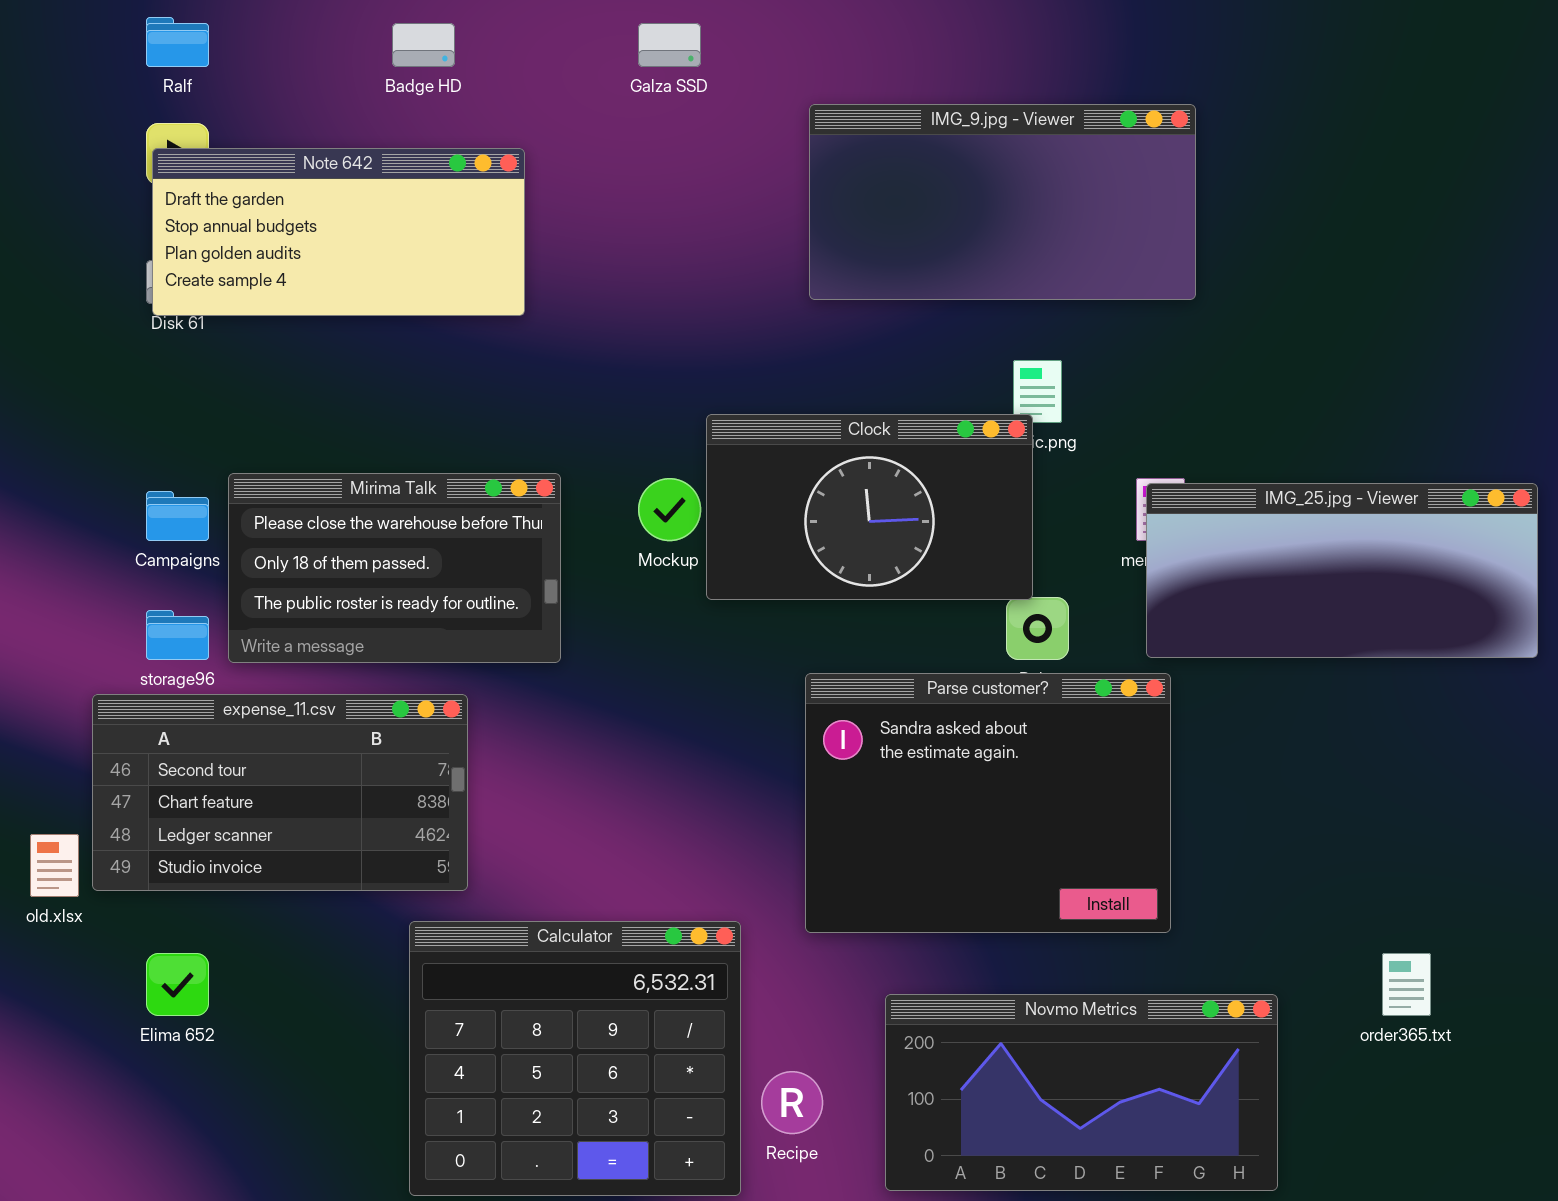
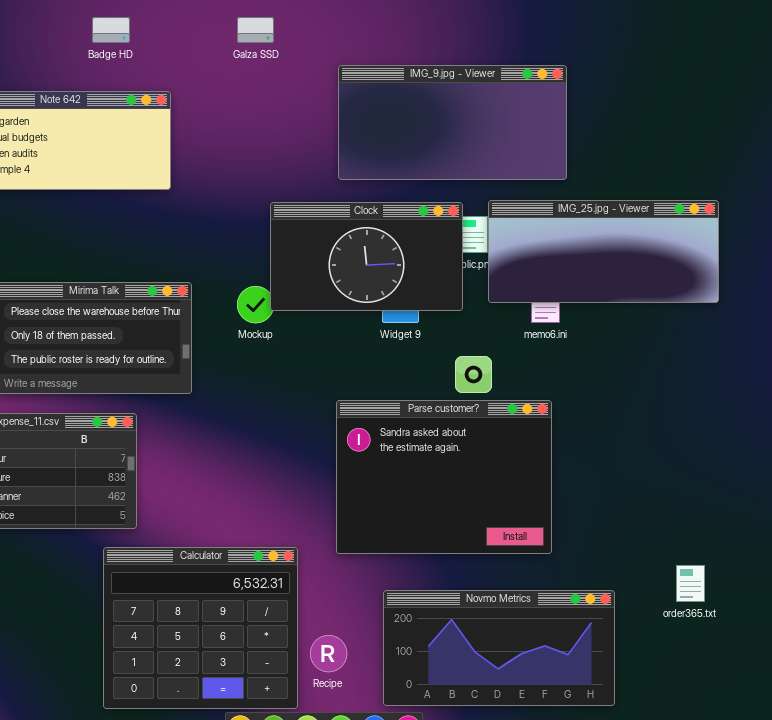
Clock: [706,414,1033,600] -> [270,202,463,311], moved
IMG_25.jpg - Viewer: [1146,483,1538,658] -> [488,200,719,303], moved

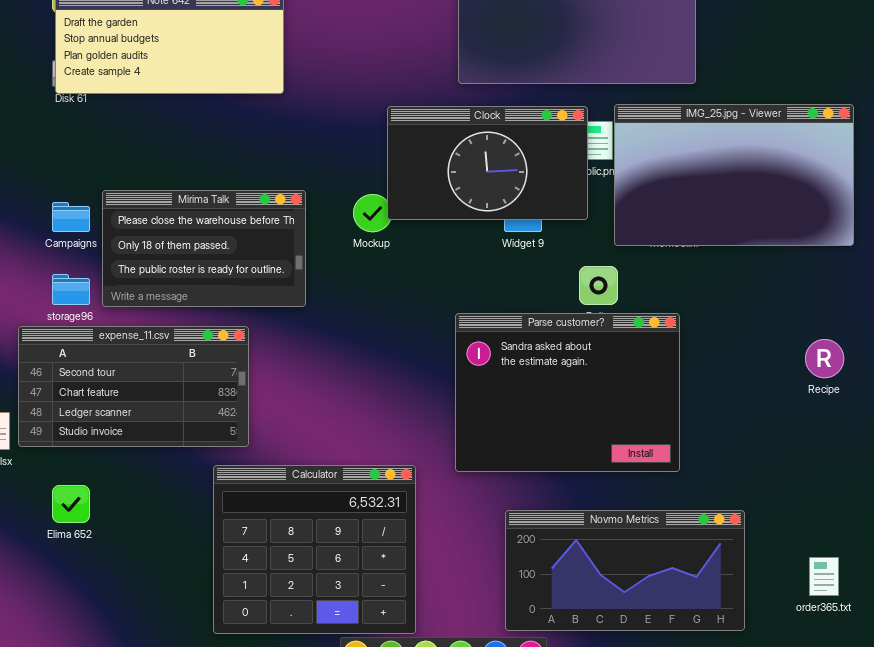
IMG_25.jpg - Viewer: [488,200,719,303] -> [614,104,854,246], resized
order365.txt: [676,565,705,602] -> [809,557,839,596], moved
Recipe: [310,635,347,672] -> [805,339,844,378], moved

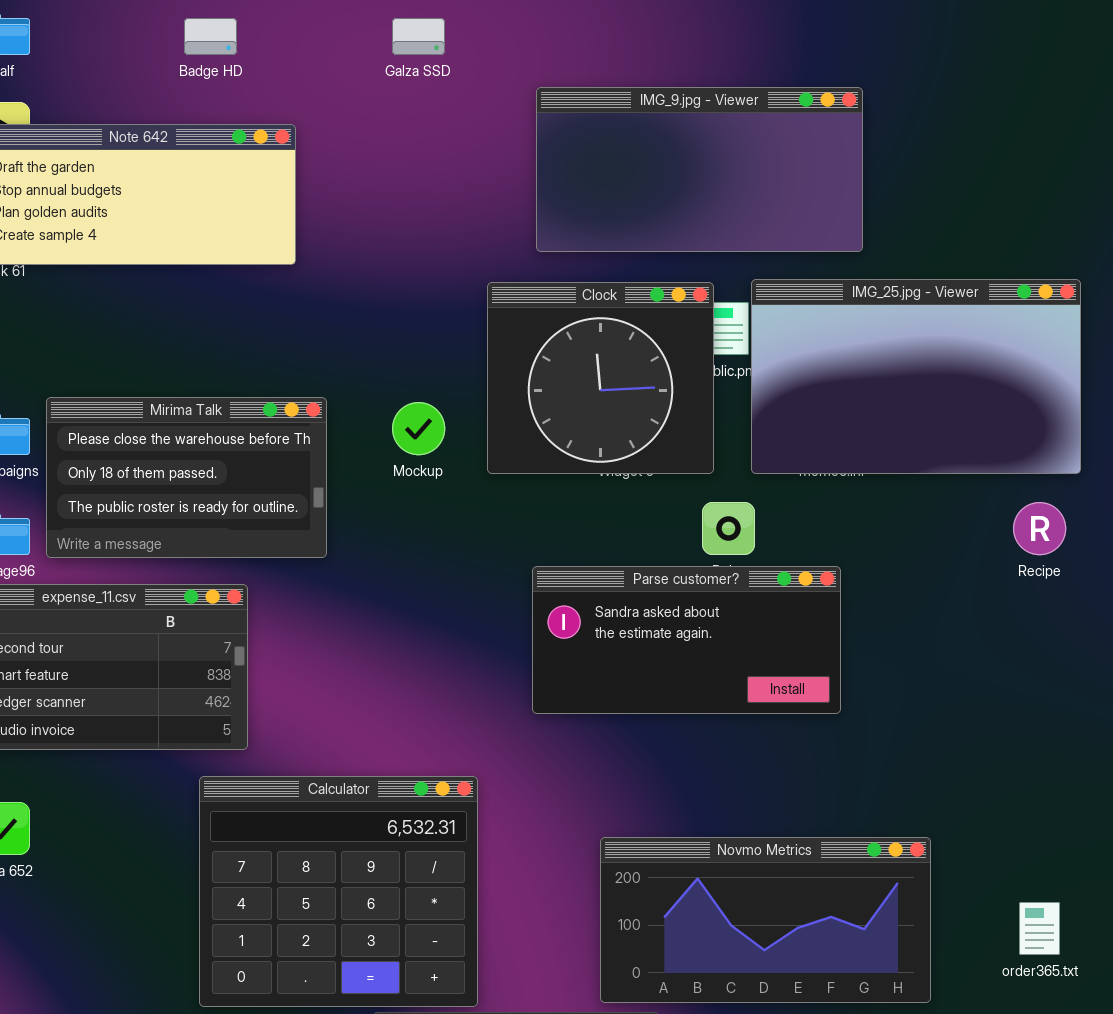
Clock: [387,106,588,220] -> [487,282,714,474], resized
Parse customer?: [455,313,680,472] -> [532,566,841,714], resized
Recipe: [805,339,844,378] -> [1013,502,1066,555], moved

